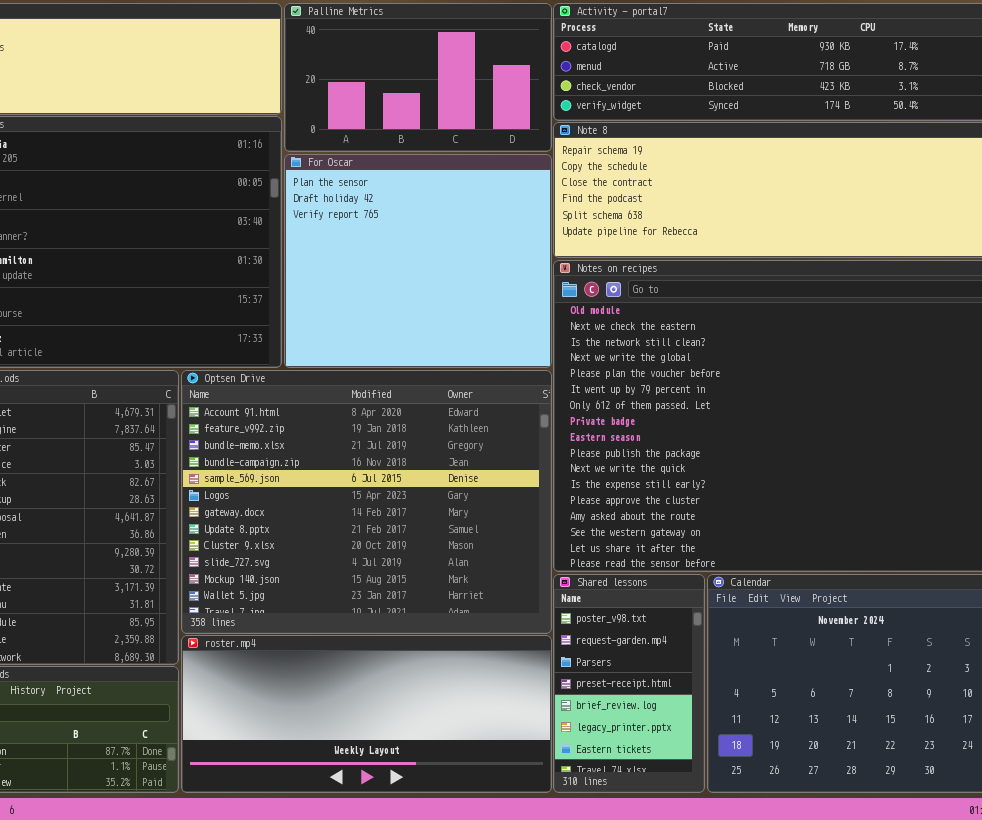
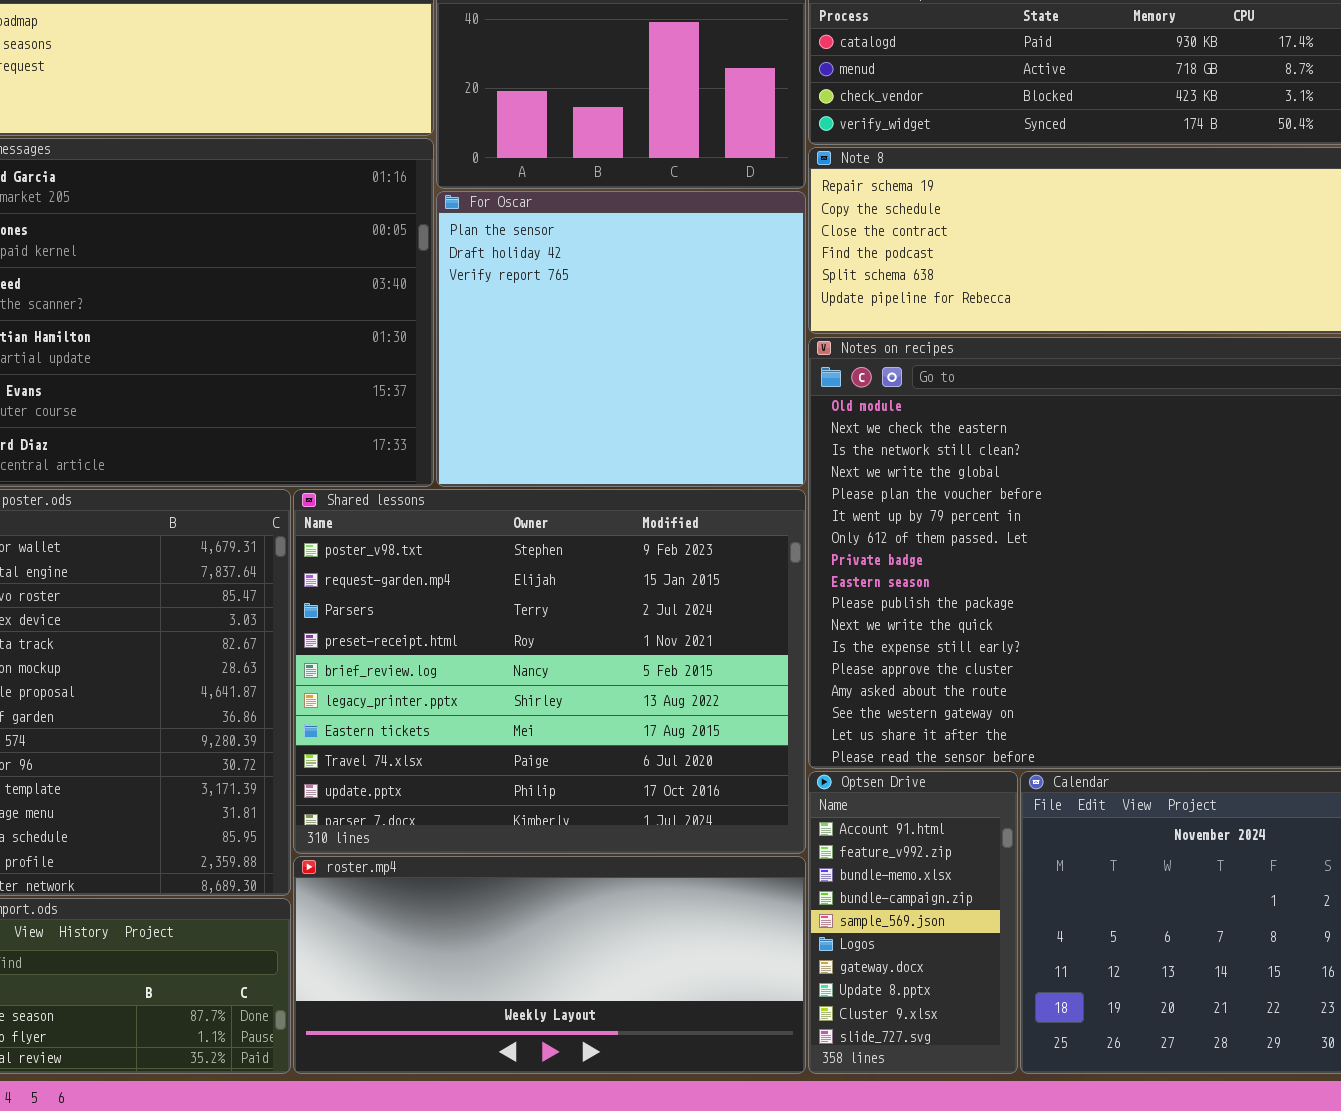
Optsen Drive: [181,370,552,634] -> [808,771,1018,1074], moved, resized
Shared lessons: [553,574,705,793] -> [293,489,806,854], moved, resized

